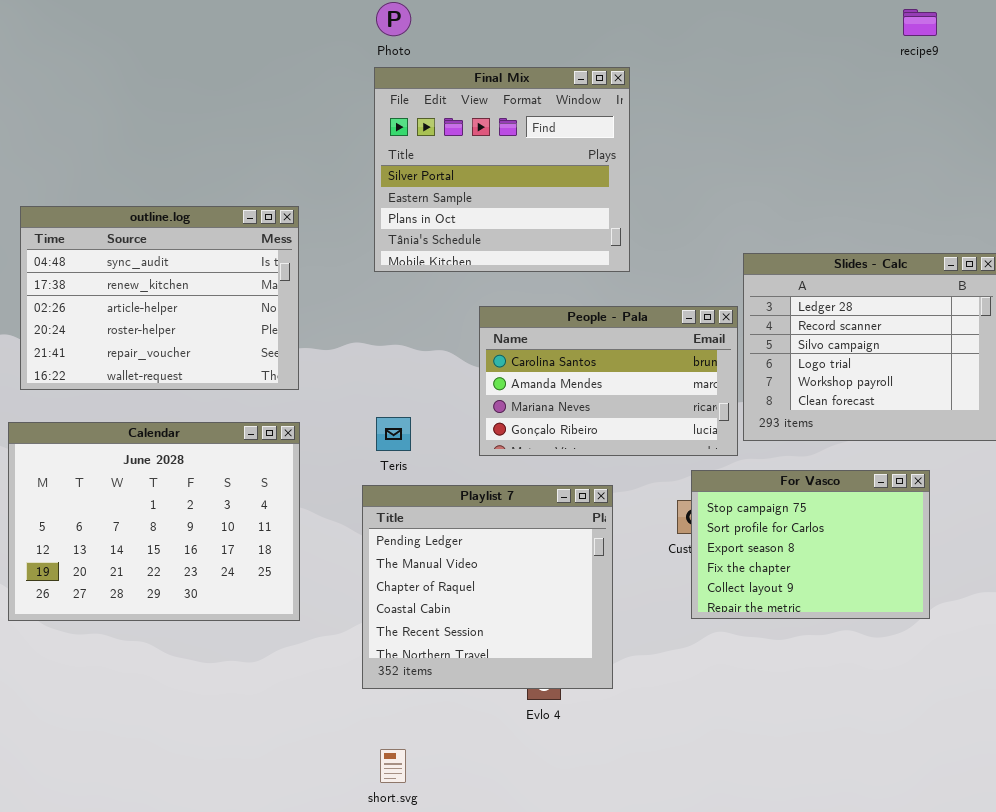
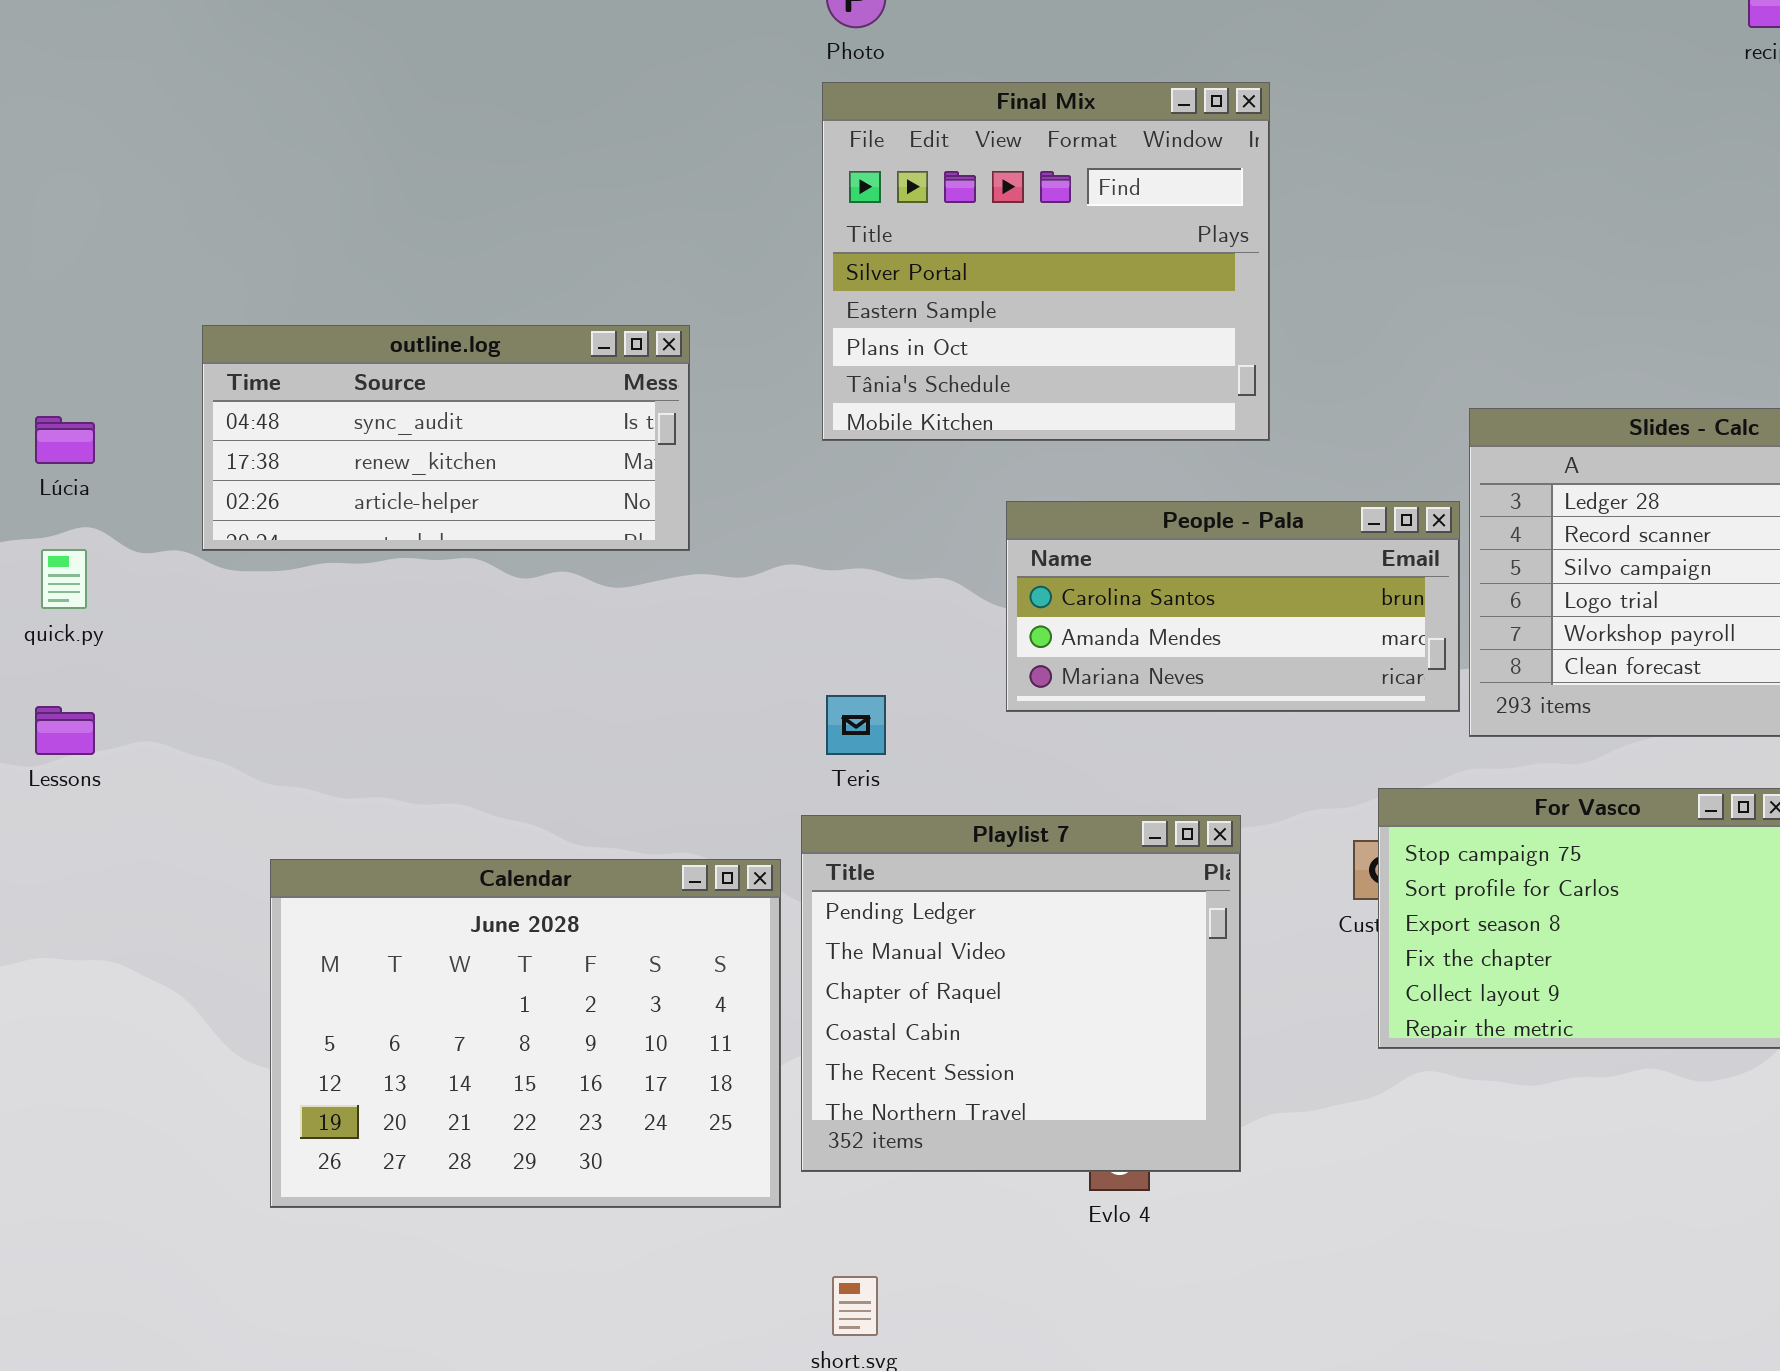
outline.log: [20,206,299,390] -> [202,325,690,551], resized
People - Pala: [479,306,738,456] -> [1006,501,1460,712], resized
Calendar: [8,422,300,621] -> [270,859,781,1208], moved

